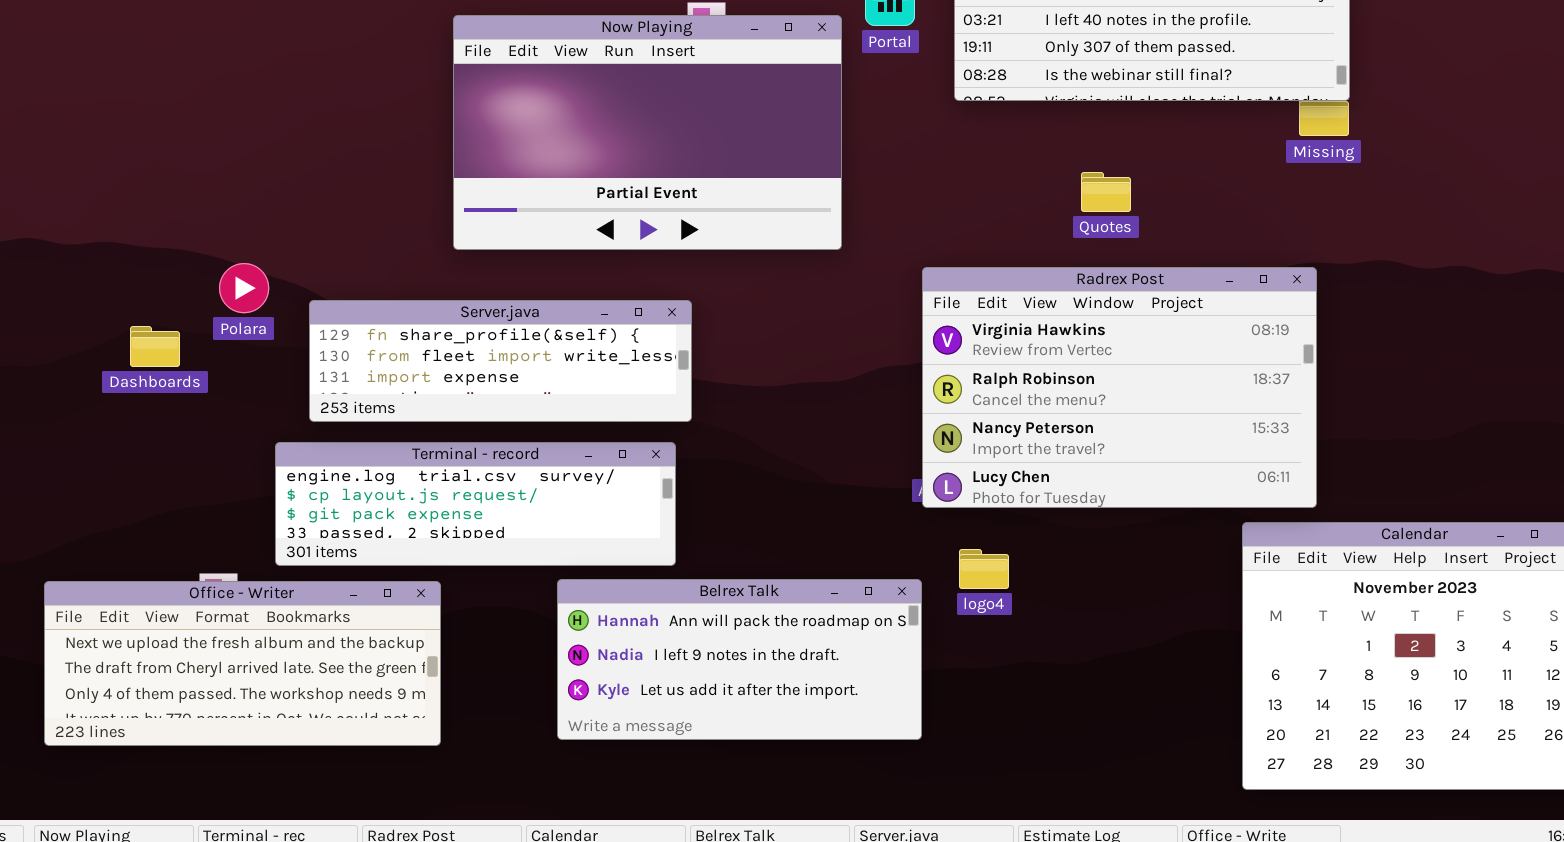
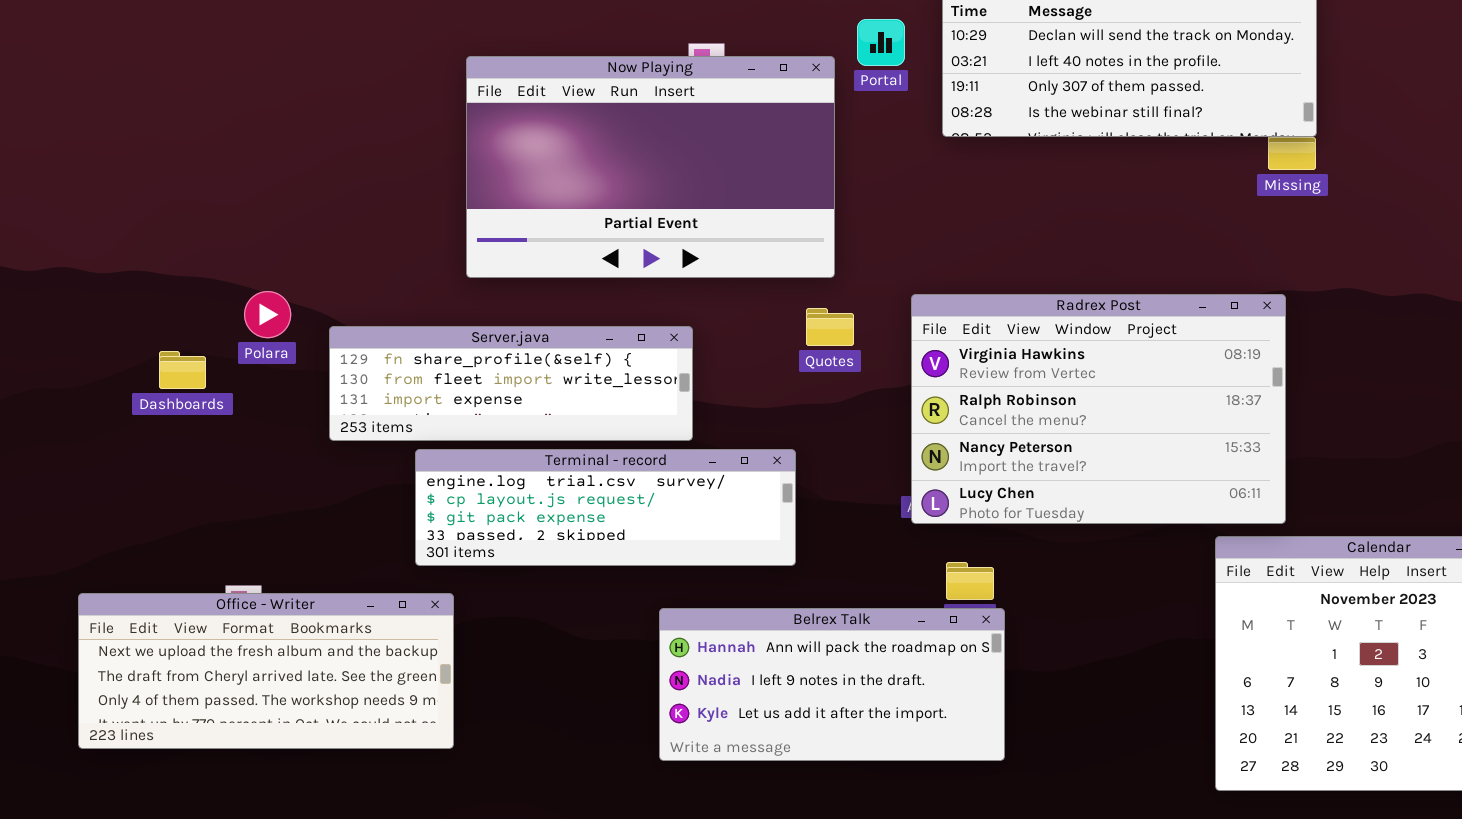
Quotes: [1081,172,1131,212] -> [806,308,854,346], moved
Terminal - record: [275,442,676,566] -> [415,449,796,566], moved
Belrex Talk: [557,579,922,740] -> [659,608,1005,761], moved

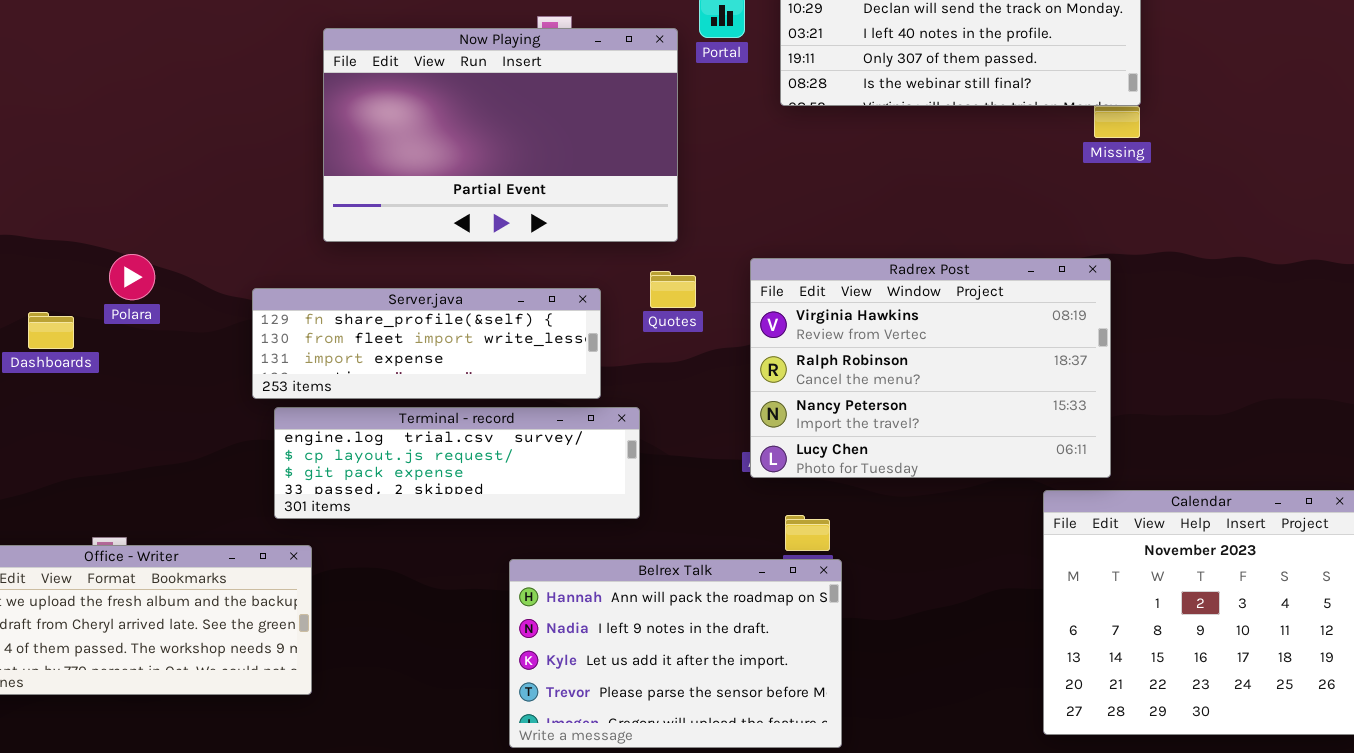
Server.java: [329,326,693,441] -> [252,288,601,399], moved
Belrex Talk: [659,608,1005,761] -> [509,559,842,748], resized

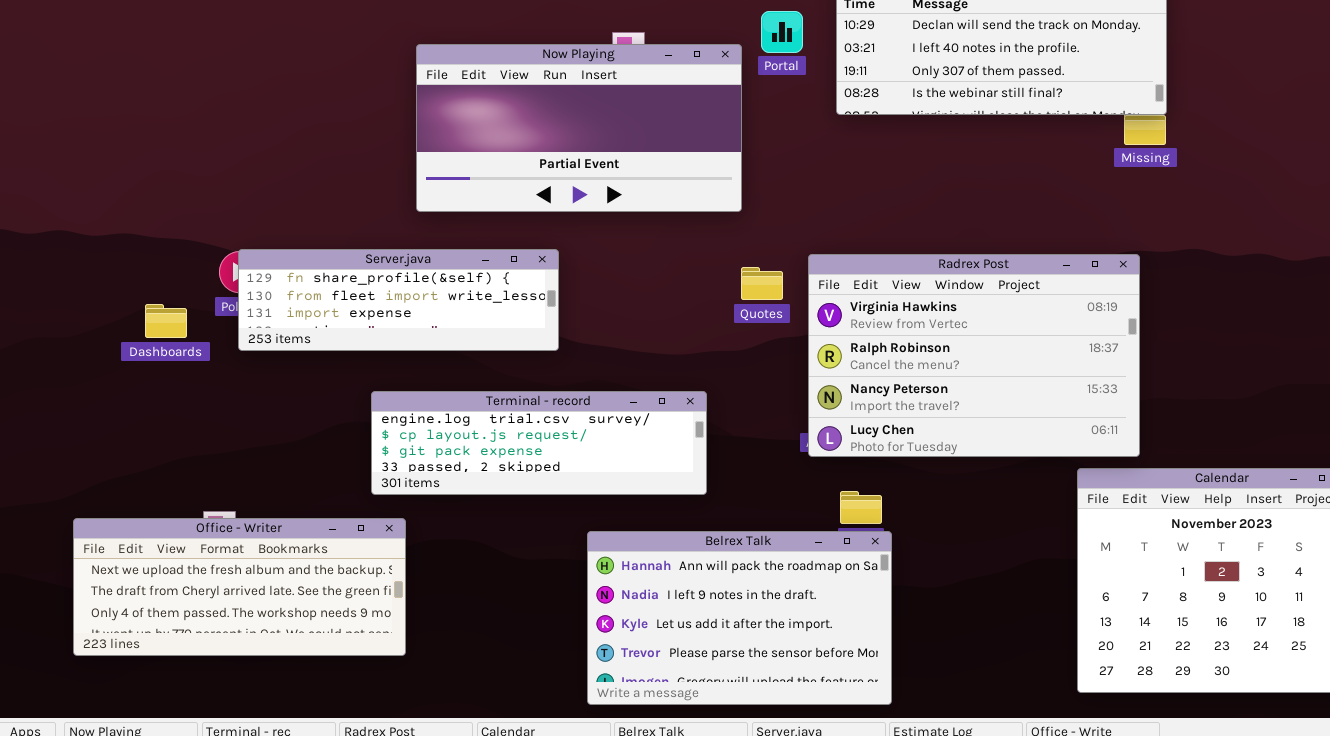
Now Playing: [323,28,678,242] -> [416,44,742,212], resized
Quotes: [650,271,696,308] -> [741,267,783,300], moved
Server.java: [252,288,601,399] -> [238,249,559,351], moved

